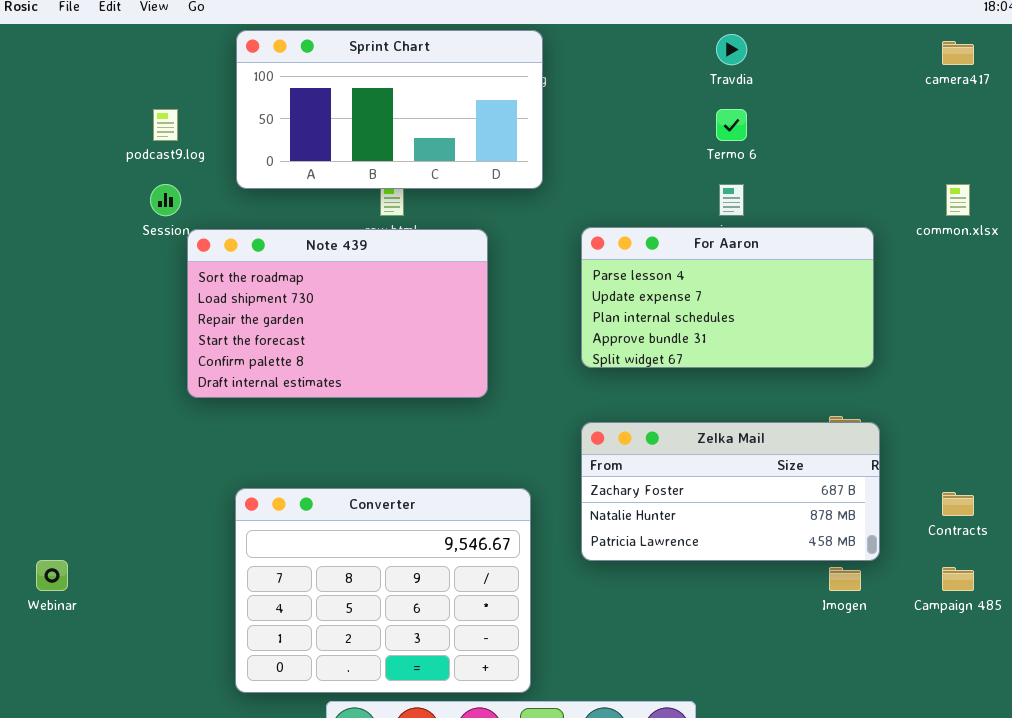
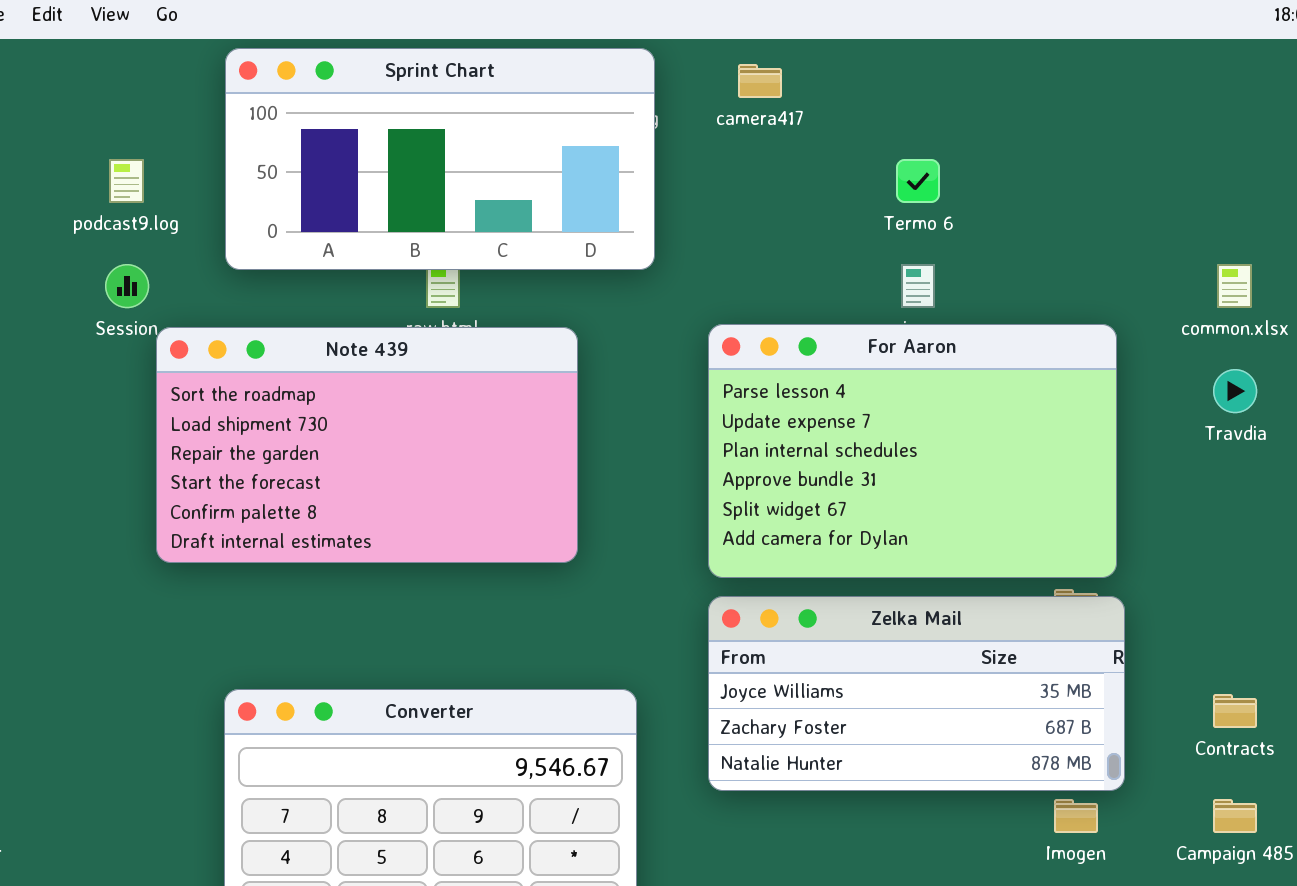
Travdia: [716,34,747,65] -> [1213,369,1257,413], moved
camera417: [942,41,974,65] -> [738,64,782,98], moved
For Aaron: [581,227,874,368] -> [708,324,1117,578], resized
Zelka Mail: [581,422,880,561] -> [708,596,1125,791], scrolled up 1 row

